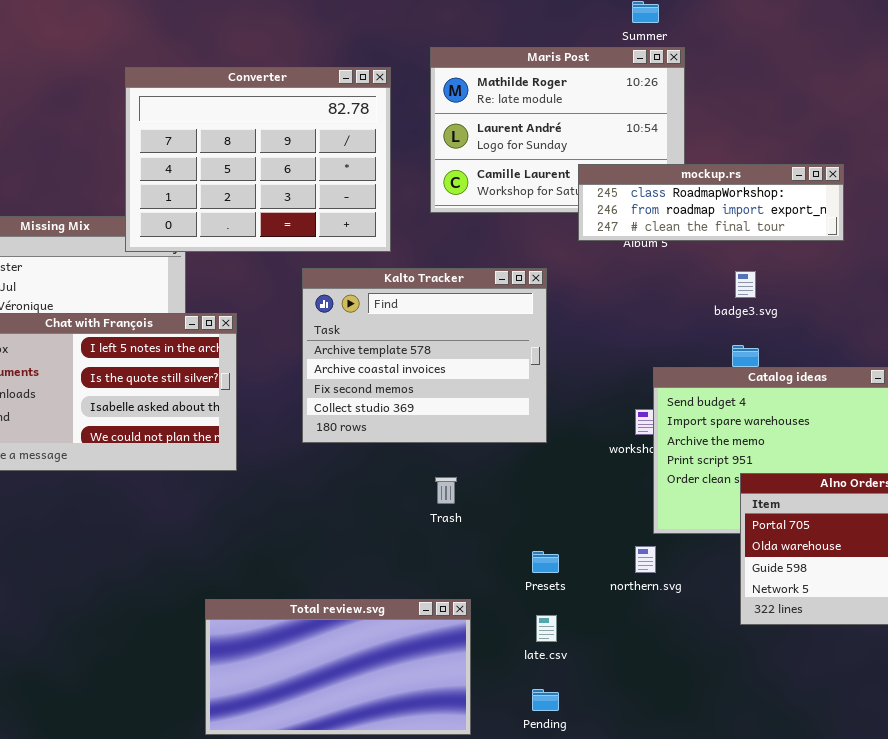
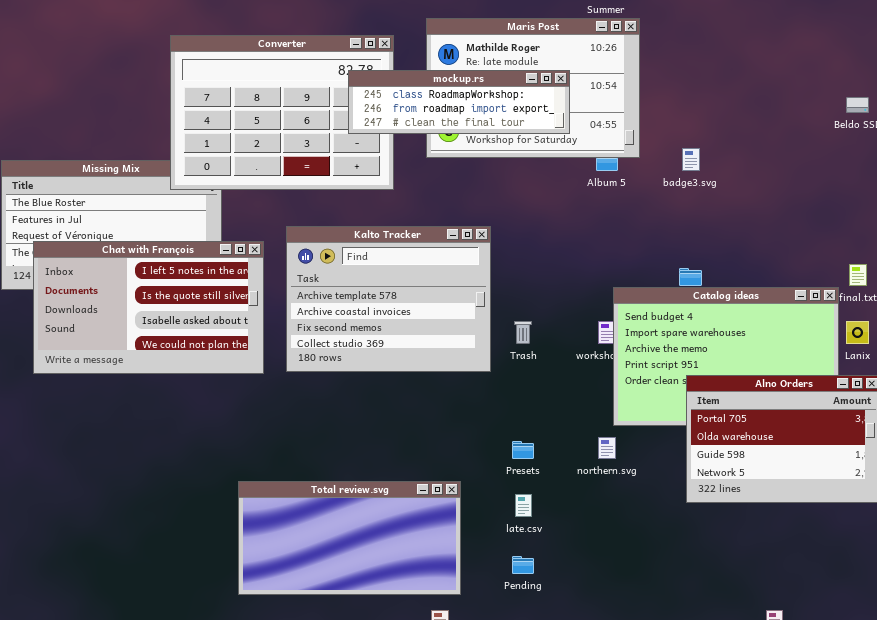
mockup.rs: [578,164,844,241] -> [348,70,570,134], moved
Kalto Tracker: [302,268,547,443] -> [286,226,491,372], moved
badge3.svg: [735,271,756,298] -> [682,148,700,171], moved
Trash: [435,477,457,504] -> [514,321,532,344], moved

